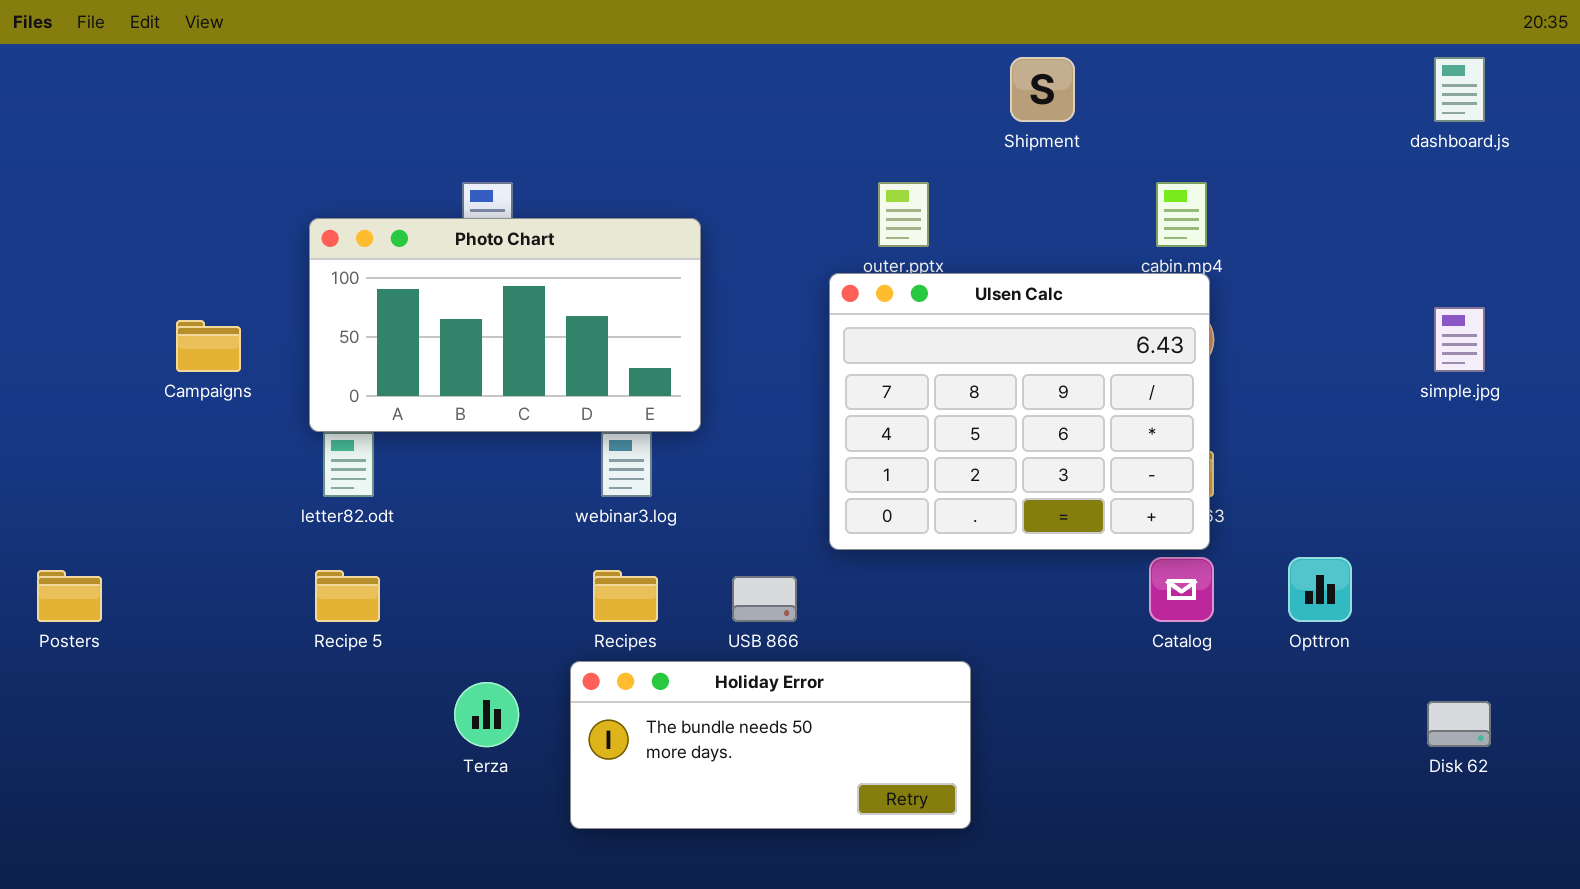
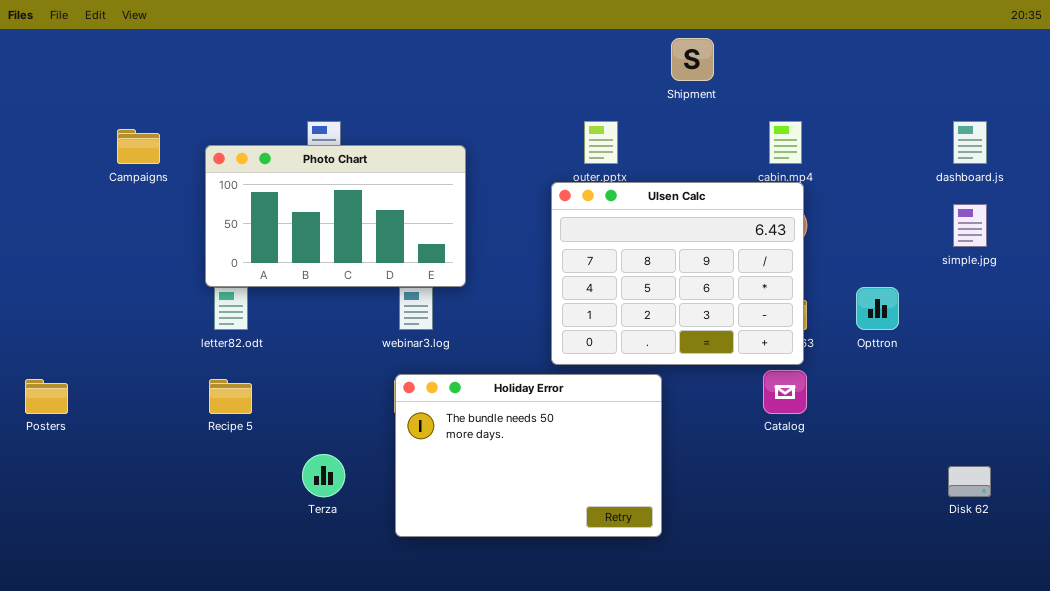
dashboard.js: [1434,57,1485,122] -> [953,121,987,164], moved
Campaigns: [176,320,241,372] -> [117,129,160,164], moved
Opttron: [1288,557,1352,622] -> [856,287,899,330], moved
Holiday Error: [570,661,971,829] -> [395,374,662,537], moved, resized

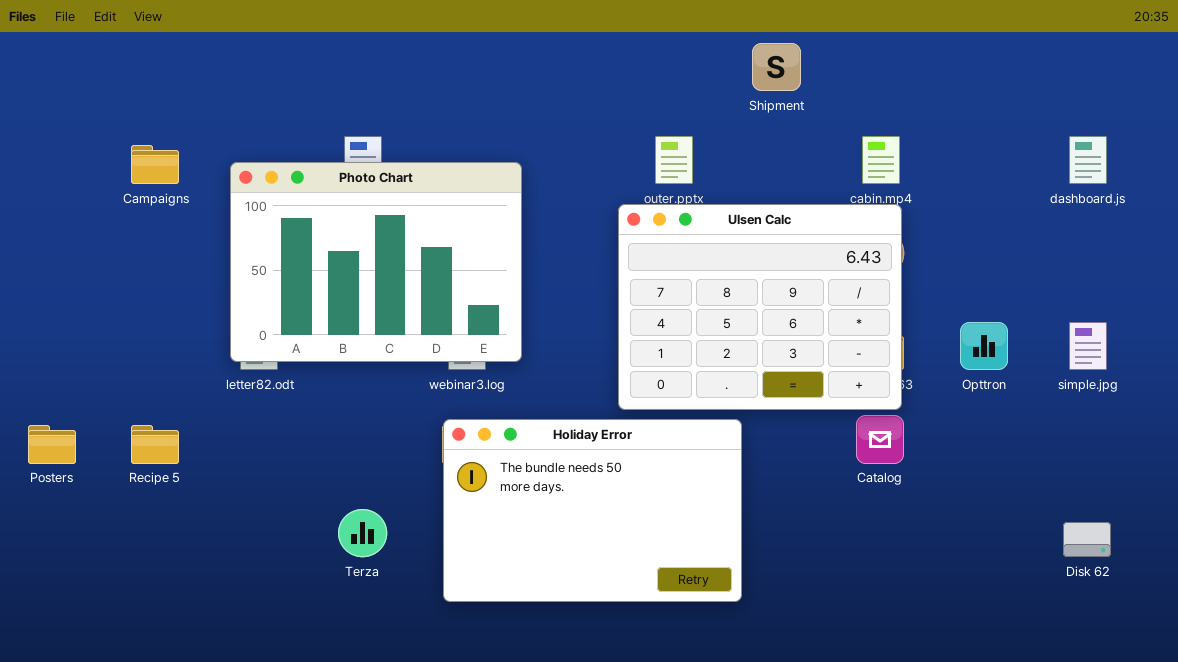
Photo Chart: [205,145,466,287] -> [230,162,522,362], resized
simple.jpg: [953,204,987,247] -> [1069,322,1107,370], moved
Recipe 5: [209,379,252,414] -> [131,425,179,464], moved

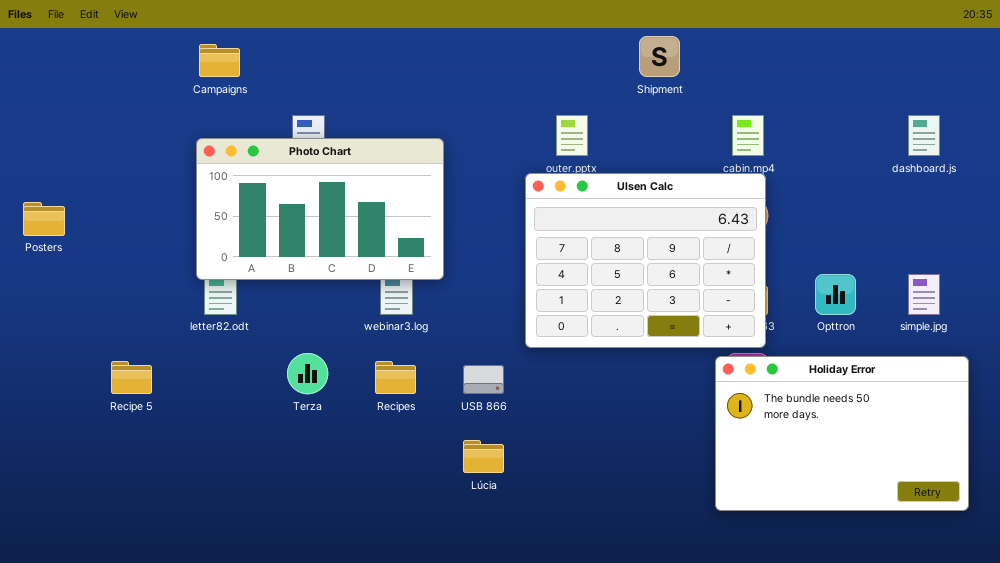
Campaigns: [131,145,179,184] -> [199,44,240,77], moved
Photo Chart: [230,162,522,362] -> [196,138,444,280], resized
Holiday Error: [443,419,742,602] -> [715,356,969,511], moved
Posters: [28,425,76,464] -> [23,202,65,236], moved
Terza: [338,509,387,557] -> [287,353,328,394], moved

